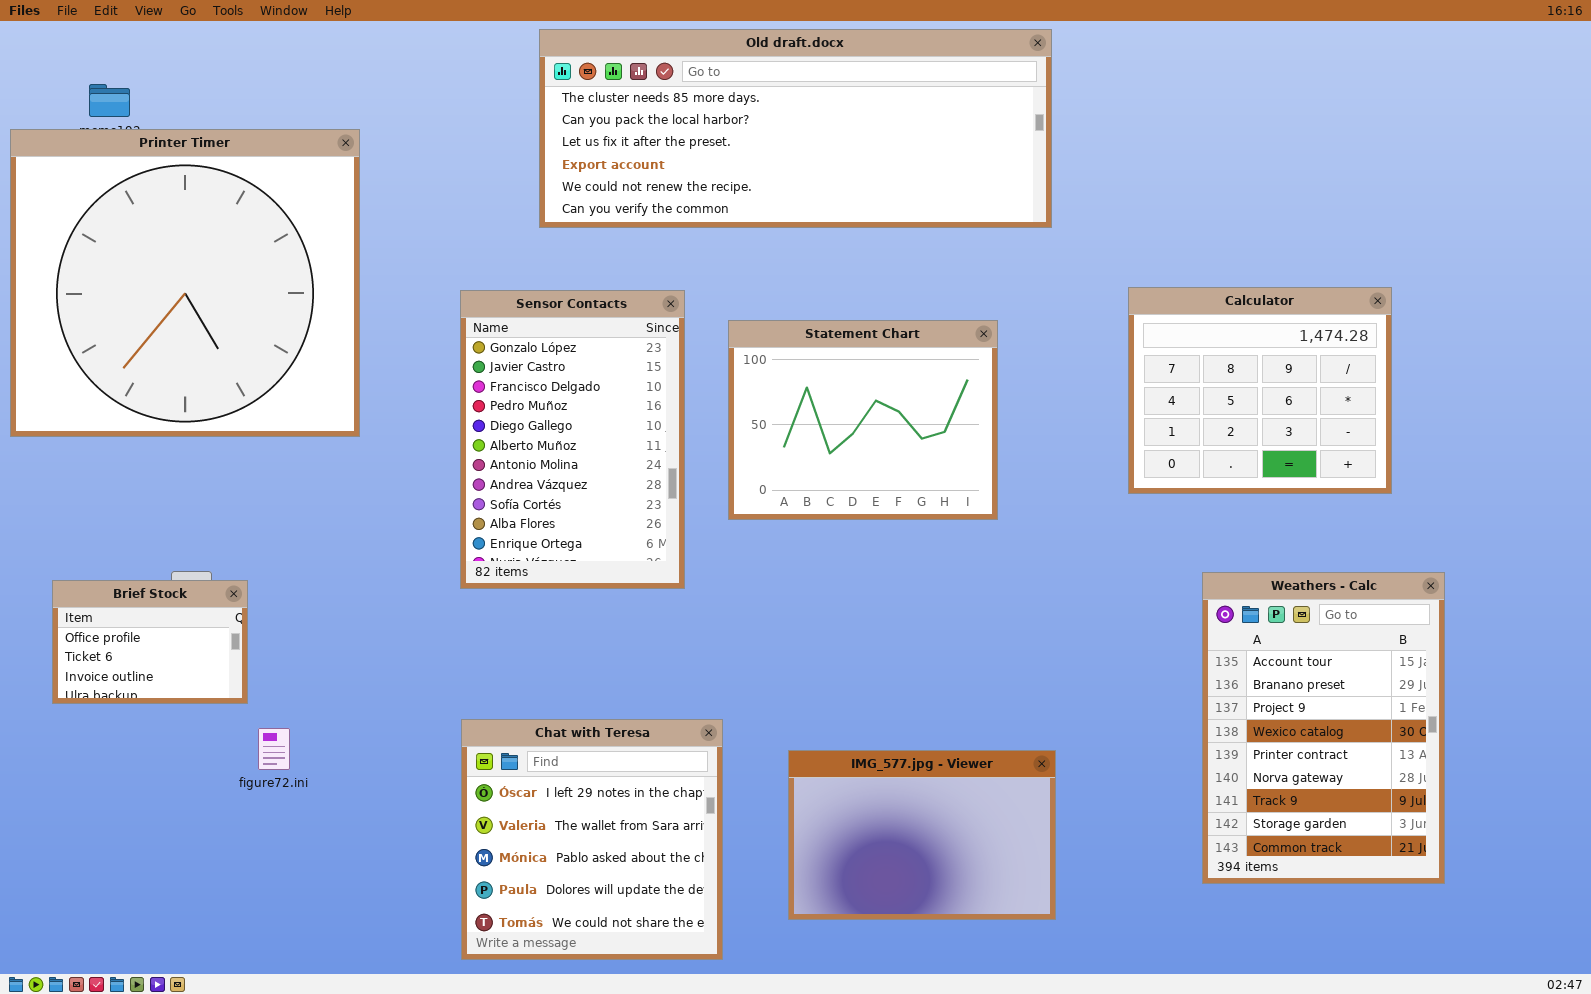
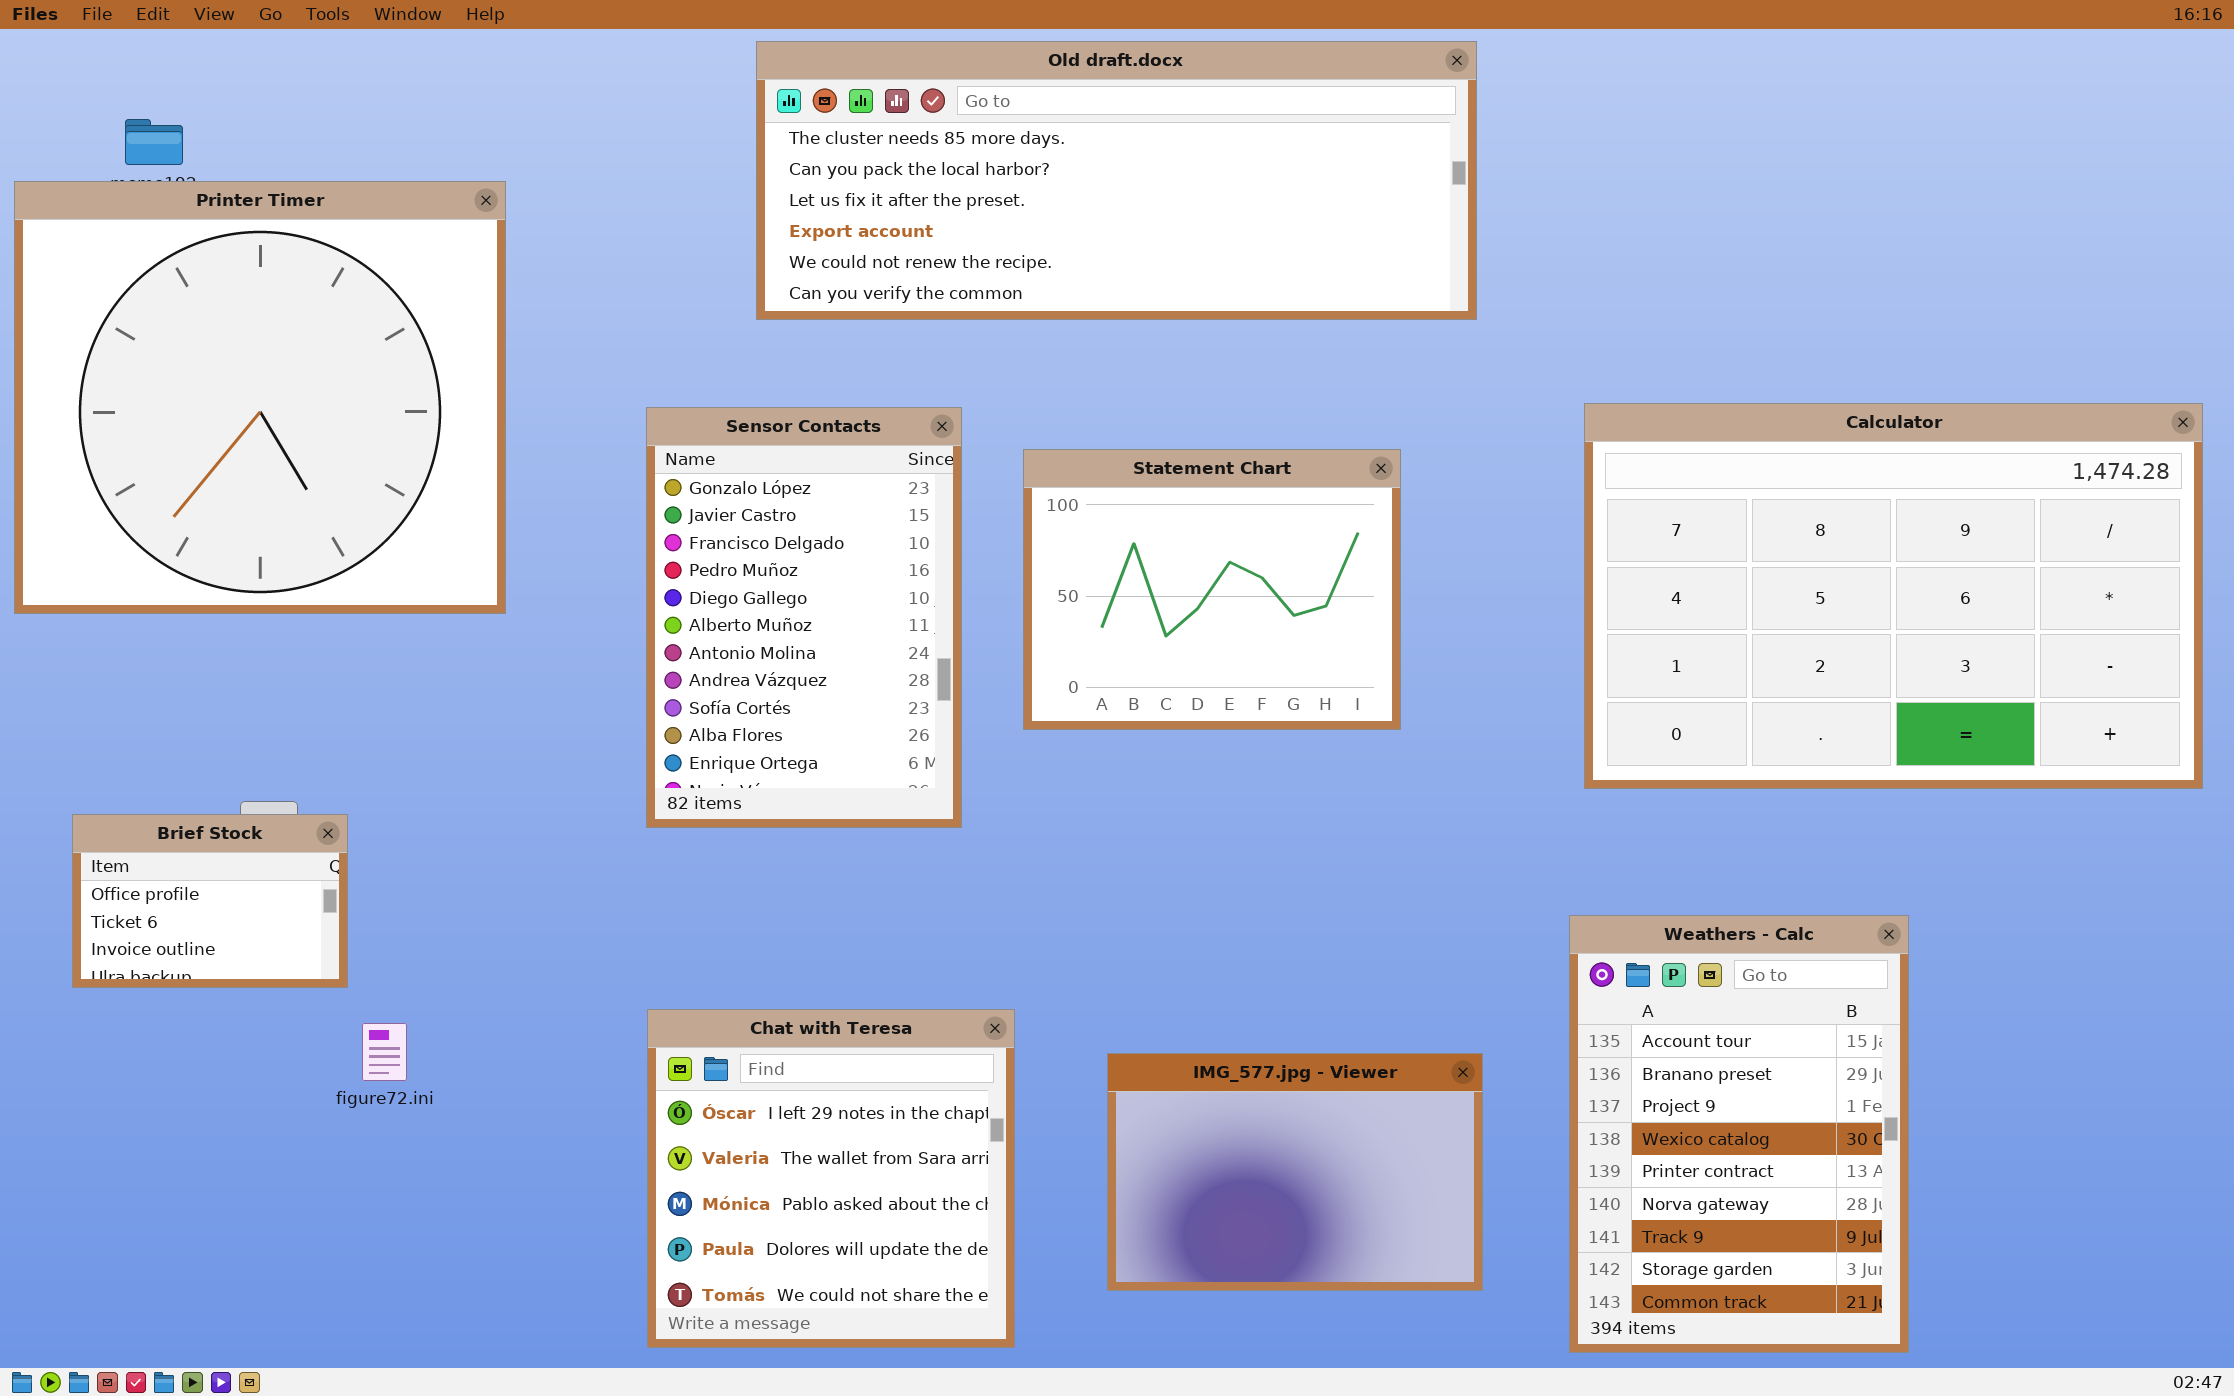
Calculator: [1128,287,1392,494] -> [1584,403,2203,789], resized
Weathers - Calc: [1202,572,1445,884] -> [1569,915,1909,1353], moved

